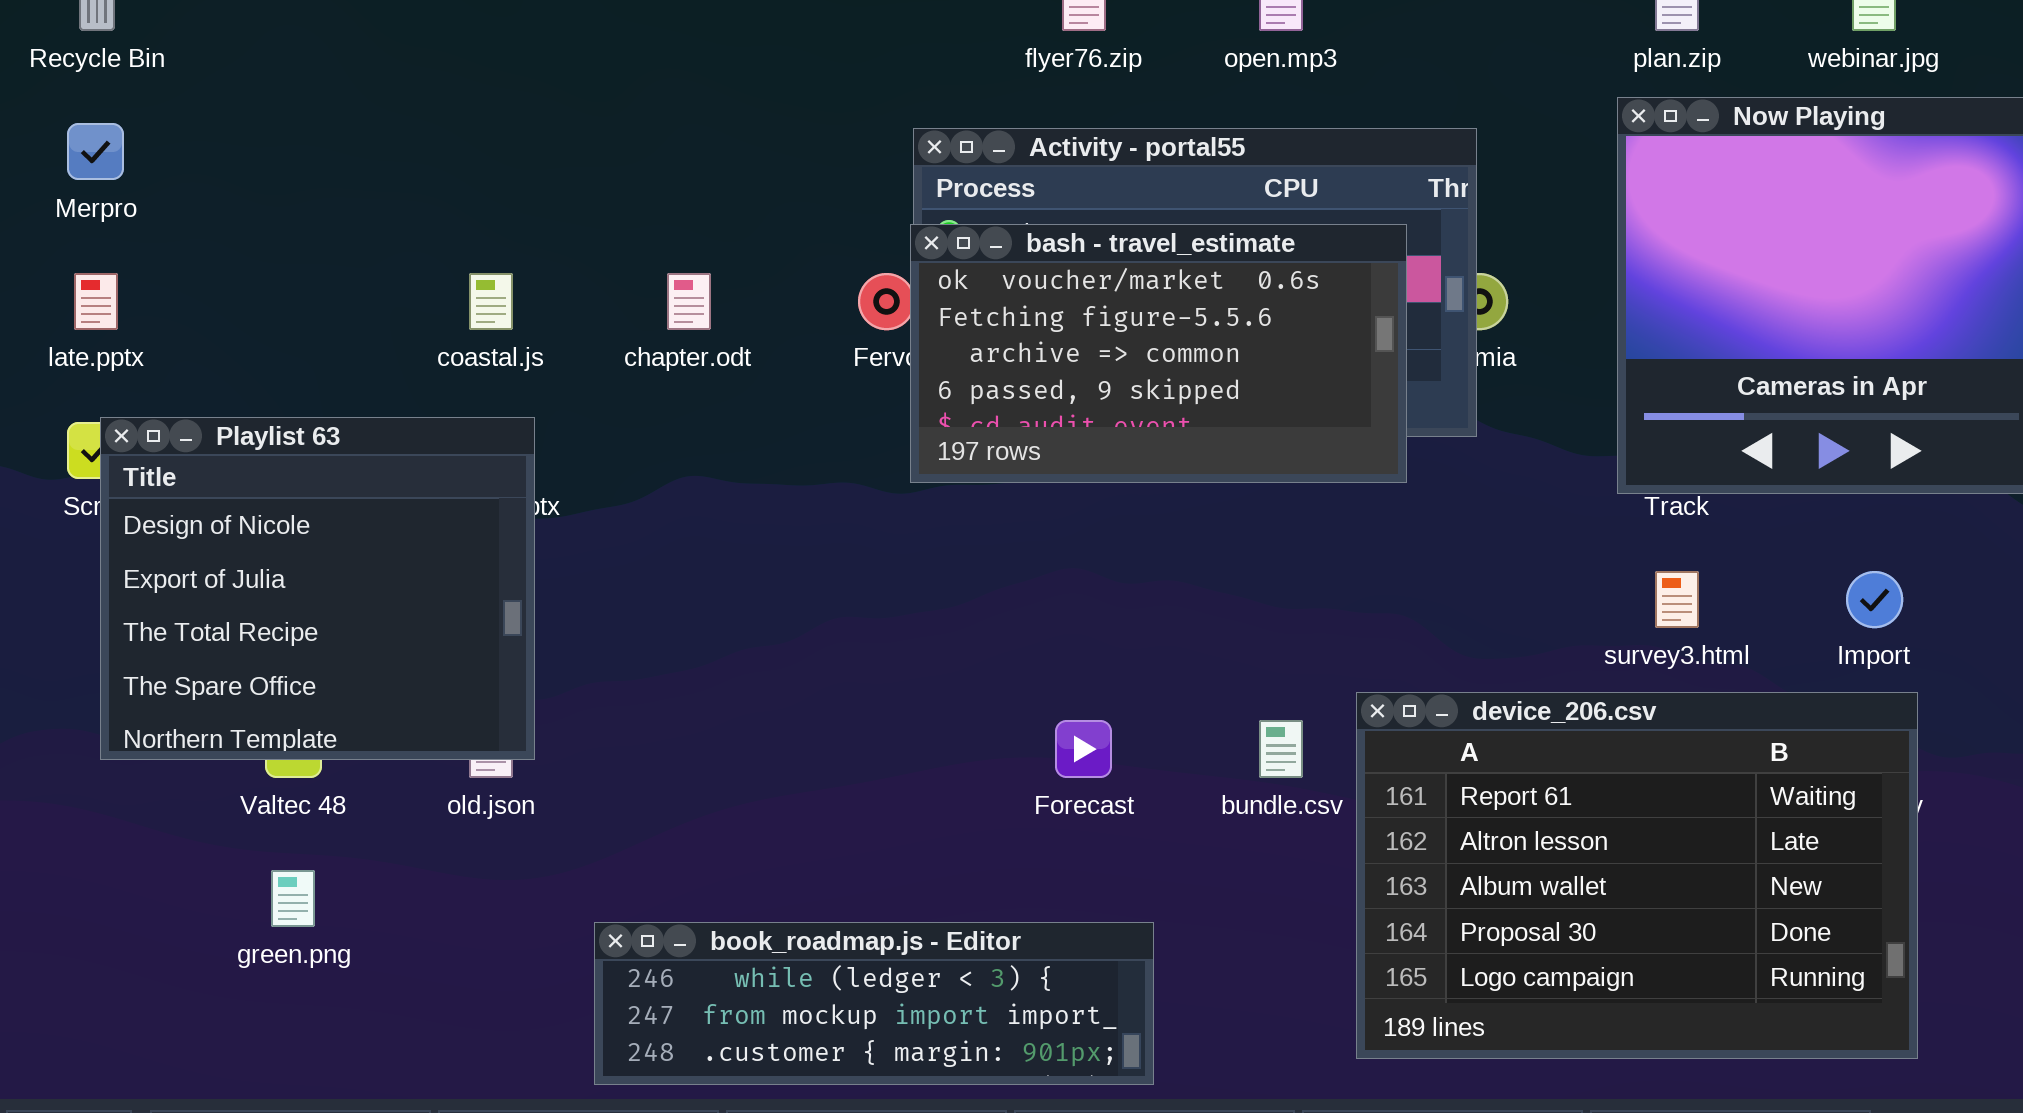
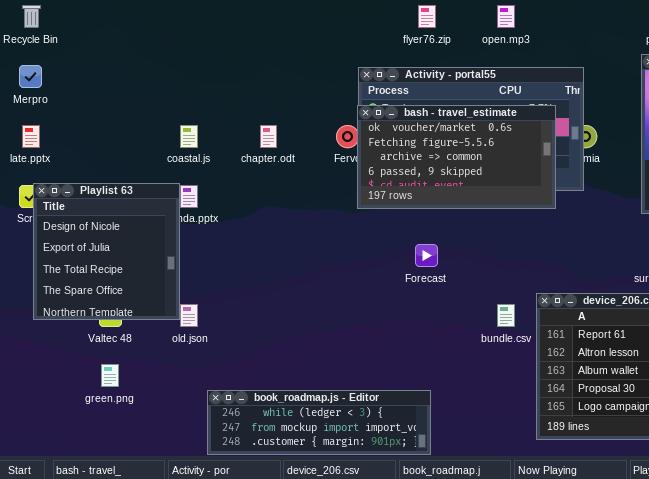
Playlist 63: [100,417,535,760] -> [33,183,180,320], resized
Forecast: [1055,720,1112,778] -> [415,244,438,267], moved
book_roadmap.js - Editor: [594,922,1154,1085] -> [207,390,431,455], moved

